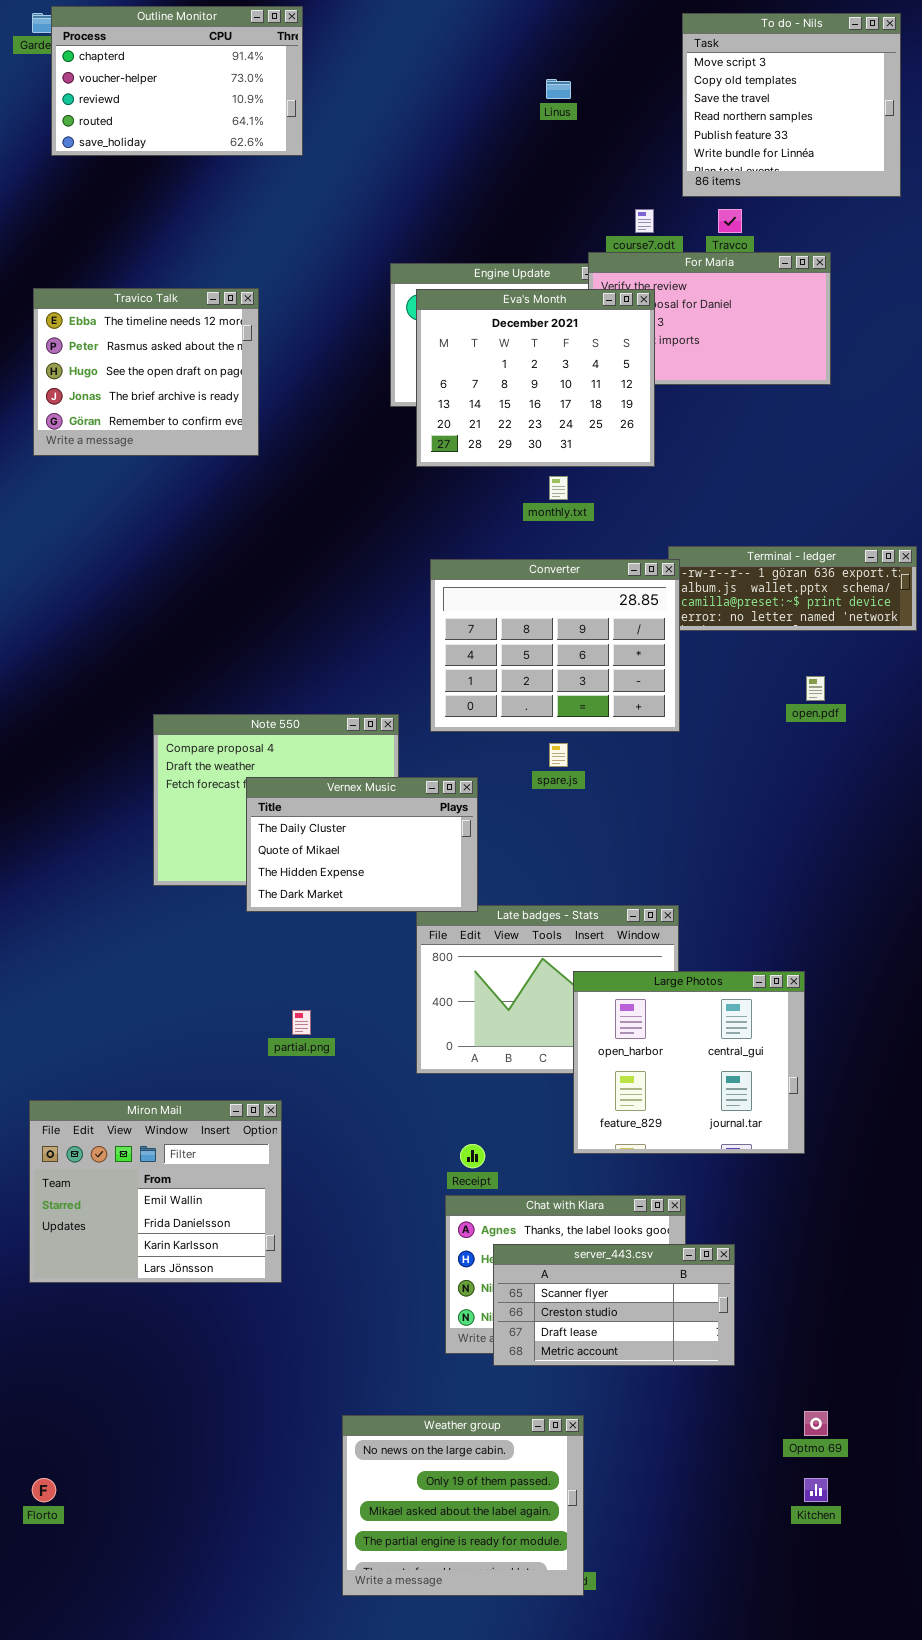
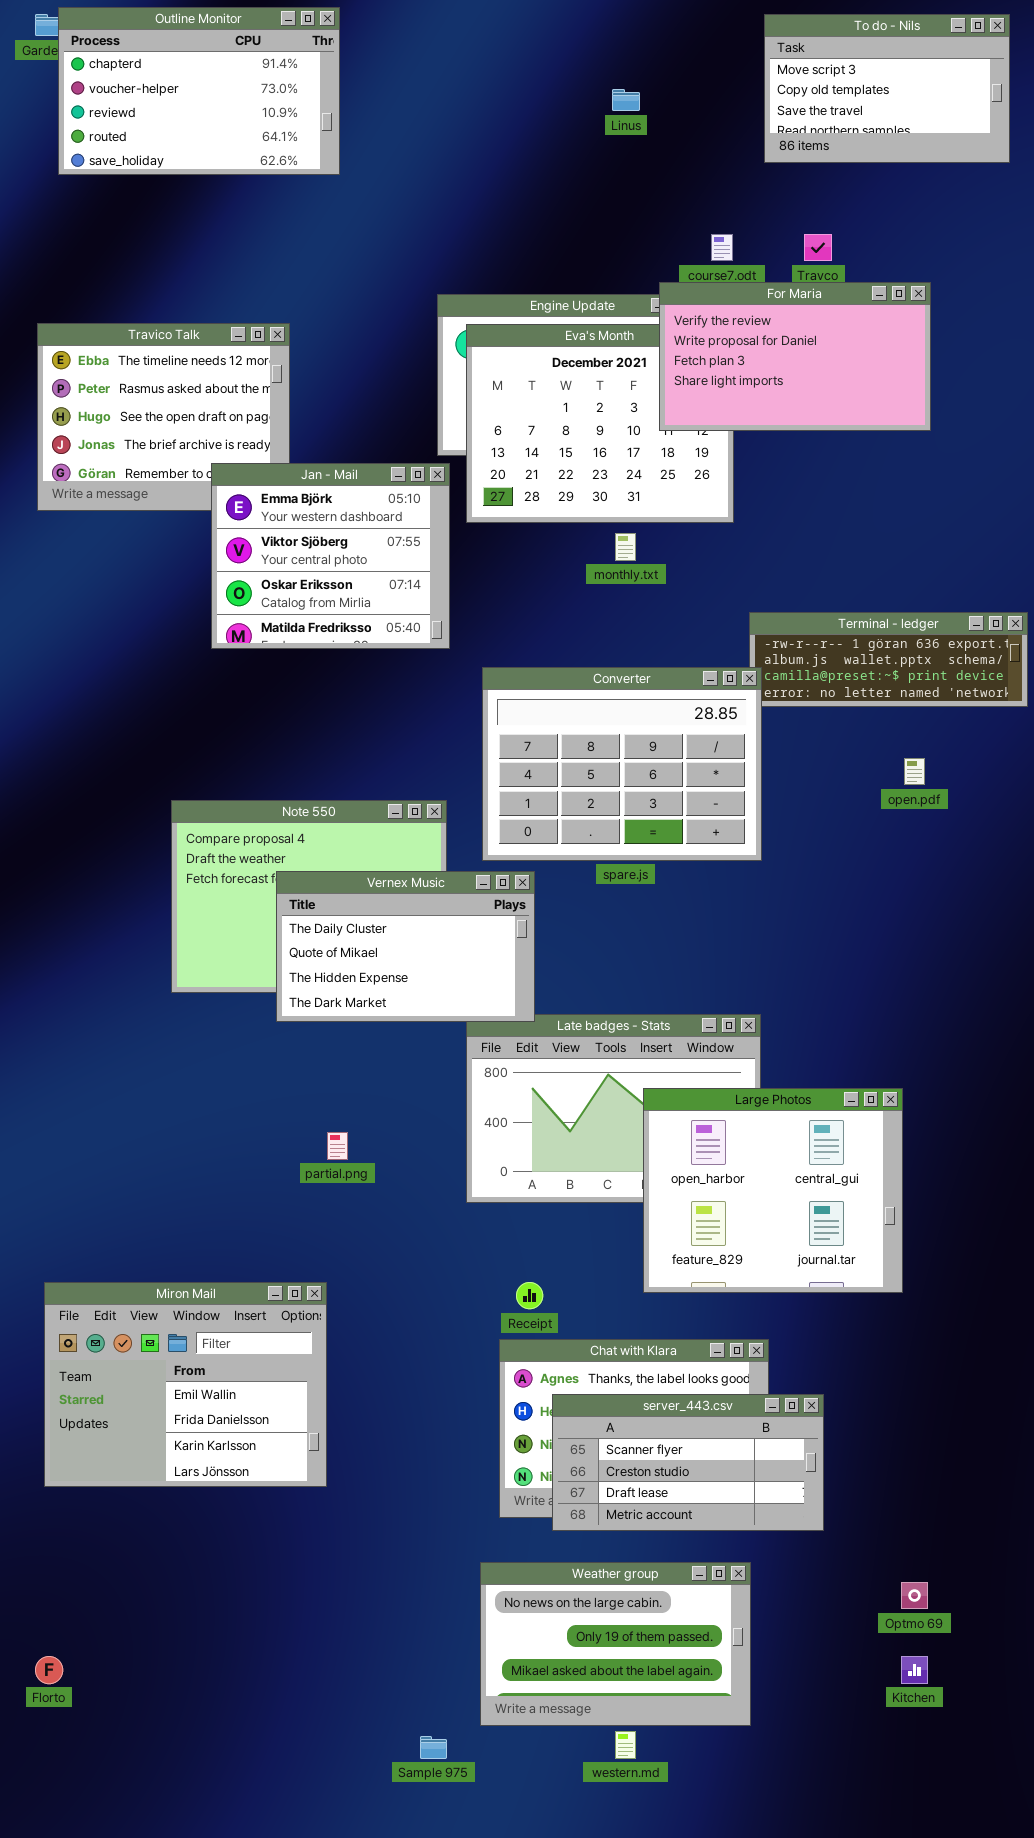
To do - Nils: [682,13,901,197] -> [764,14,1010,163], resized
For Maria: [588,252,831,385] -> [659,282,931,431], raised
Jan - Mail: none -> [211,463,450,649], opened
Converter: [430,559,680,732] -> [482,667,762,861], moved
Miron Mail: [29,1100,282,1283] -> [44,1282,327,1487], moved
Weather group: [342,1415,584,1596] -> [480,1562,751,1726], moved, resized

